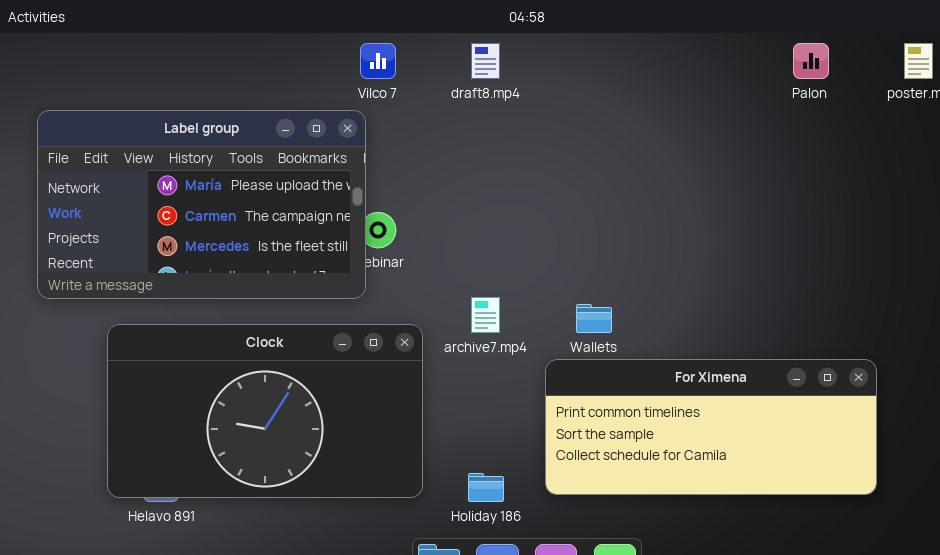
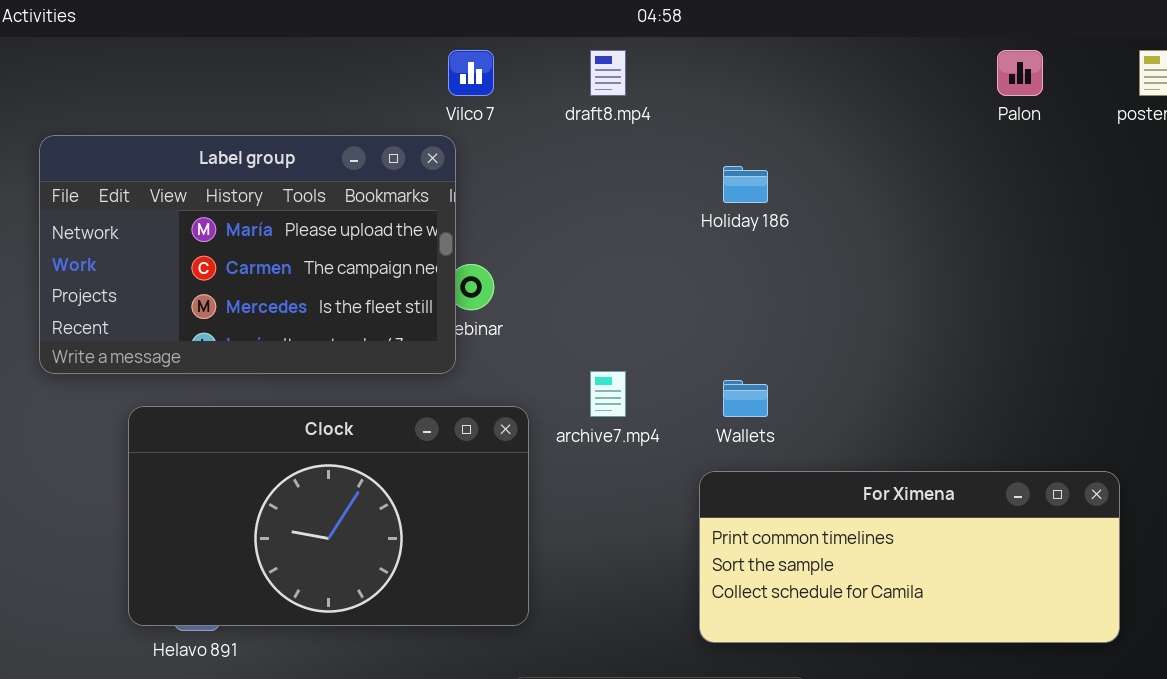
For Ximena: [545,359,877,495] -> [699,471,1120,643], moved
Holiday 186: [468,473,504,502] -> [723,166,768,203], moved

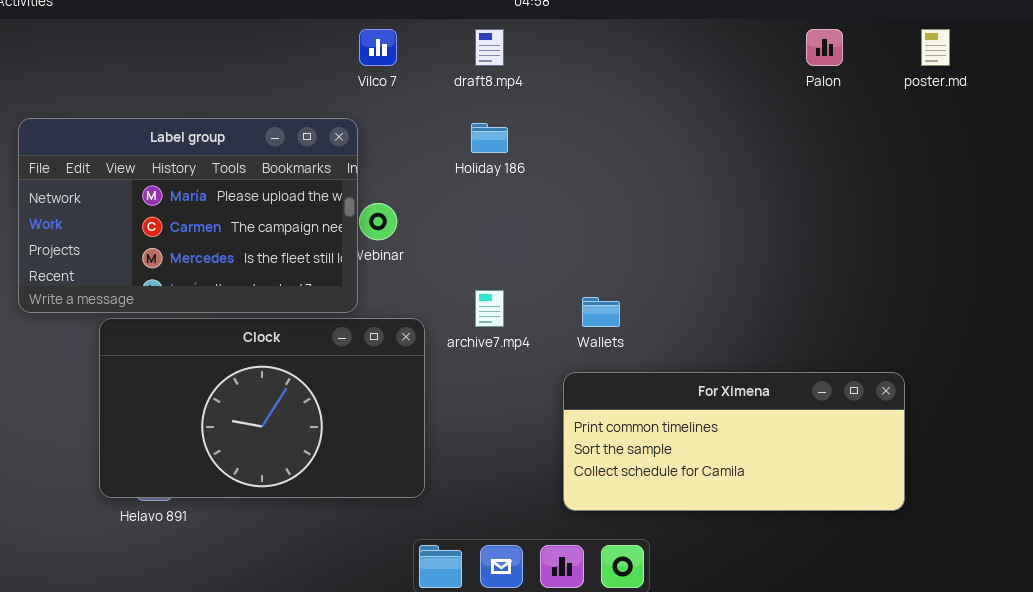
Label group: [39,135,456,374] -> [18,118,358,313], moved
Holiday 186: [723,166,768,203] -> [471,123,508,153], moved

